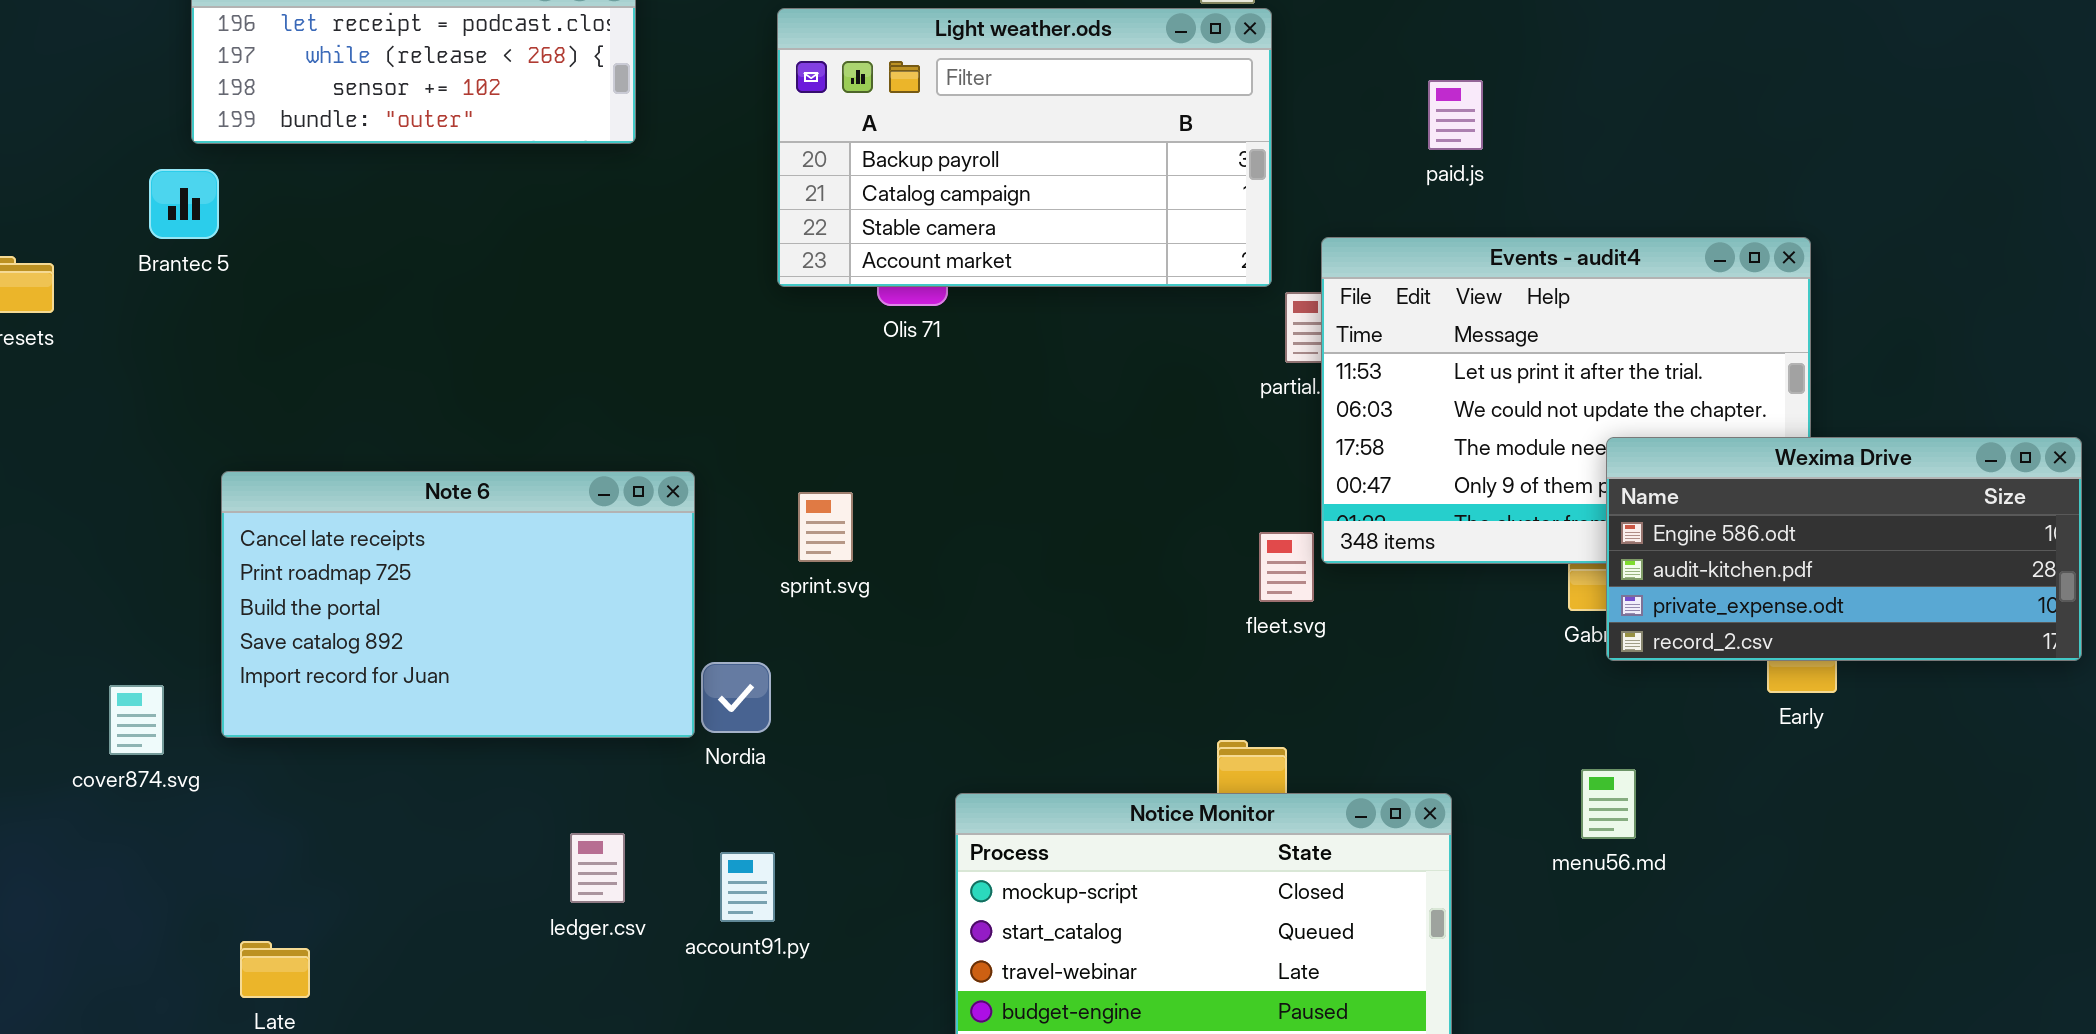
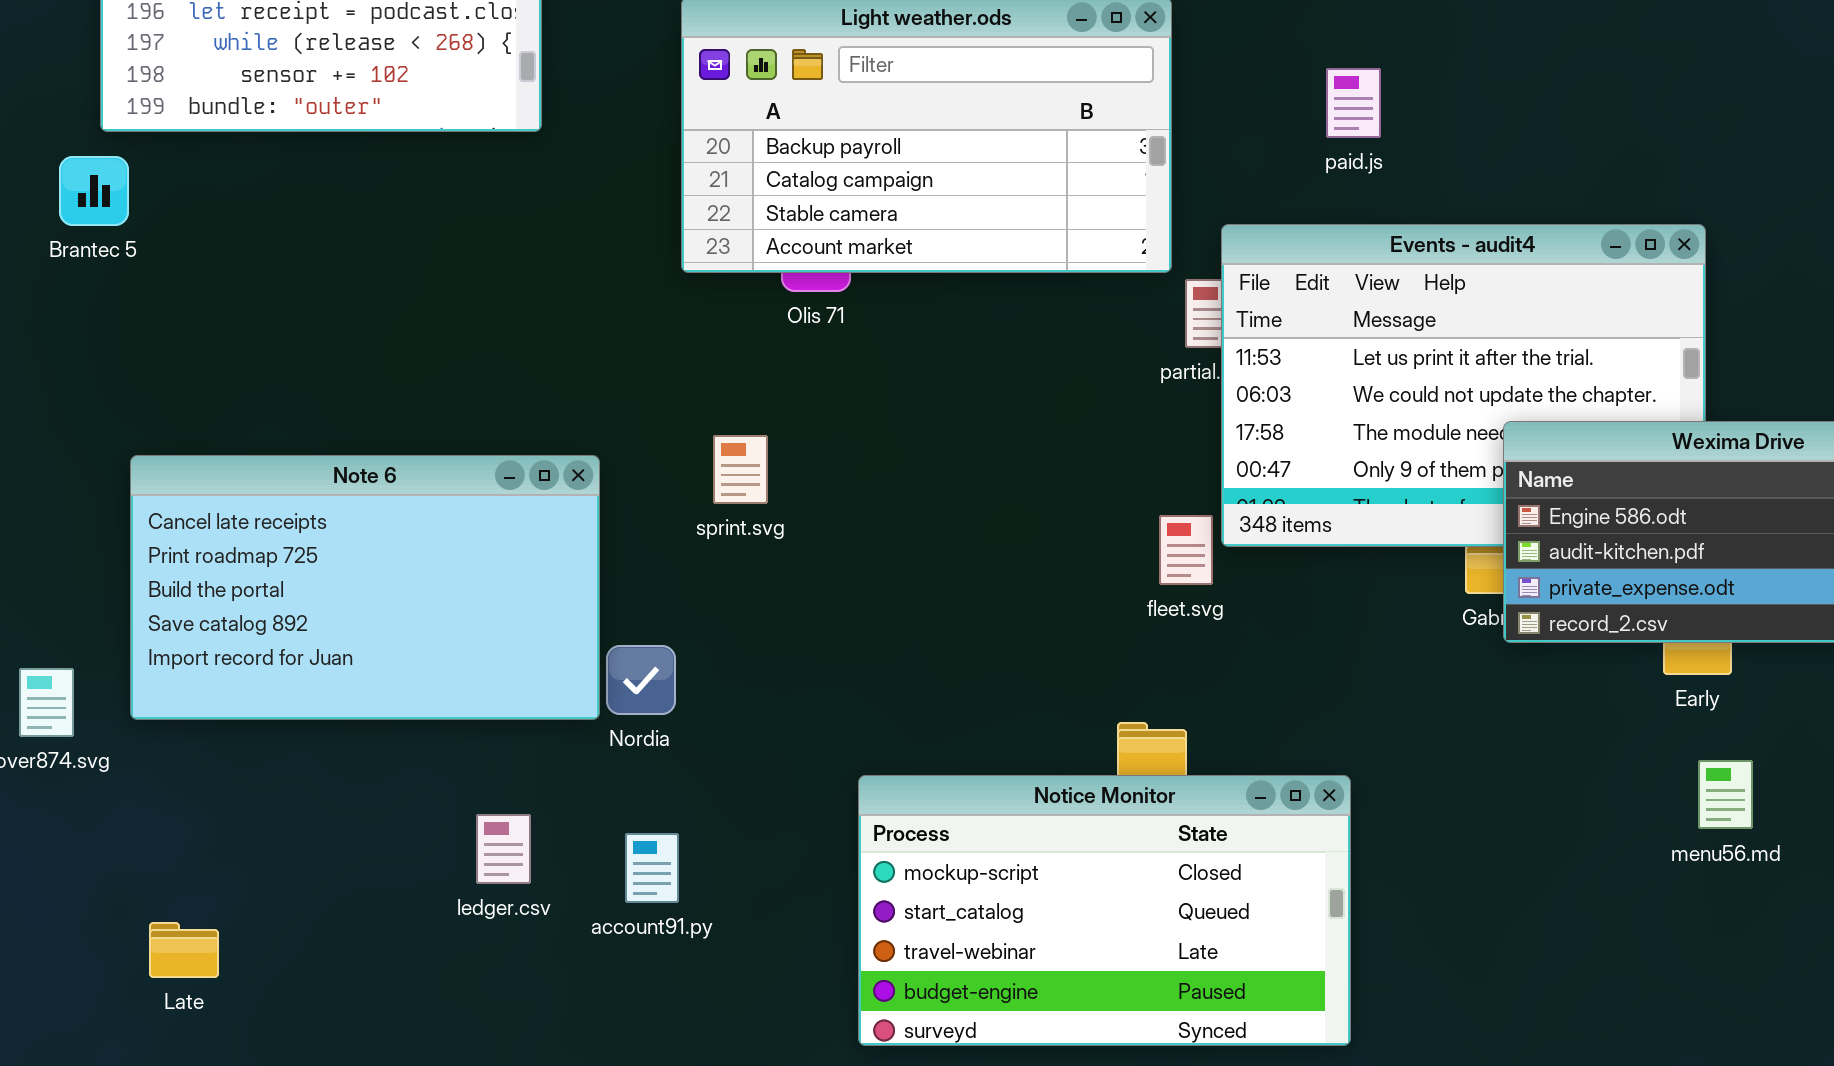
sprint.svg: [798,492,853,562] -> [713,435,768,504], moved
menu56.md: [1581,769,1636,839] -> [1698,760,1753,829], moved

